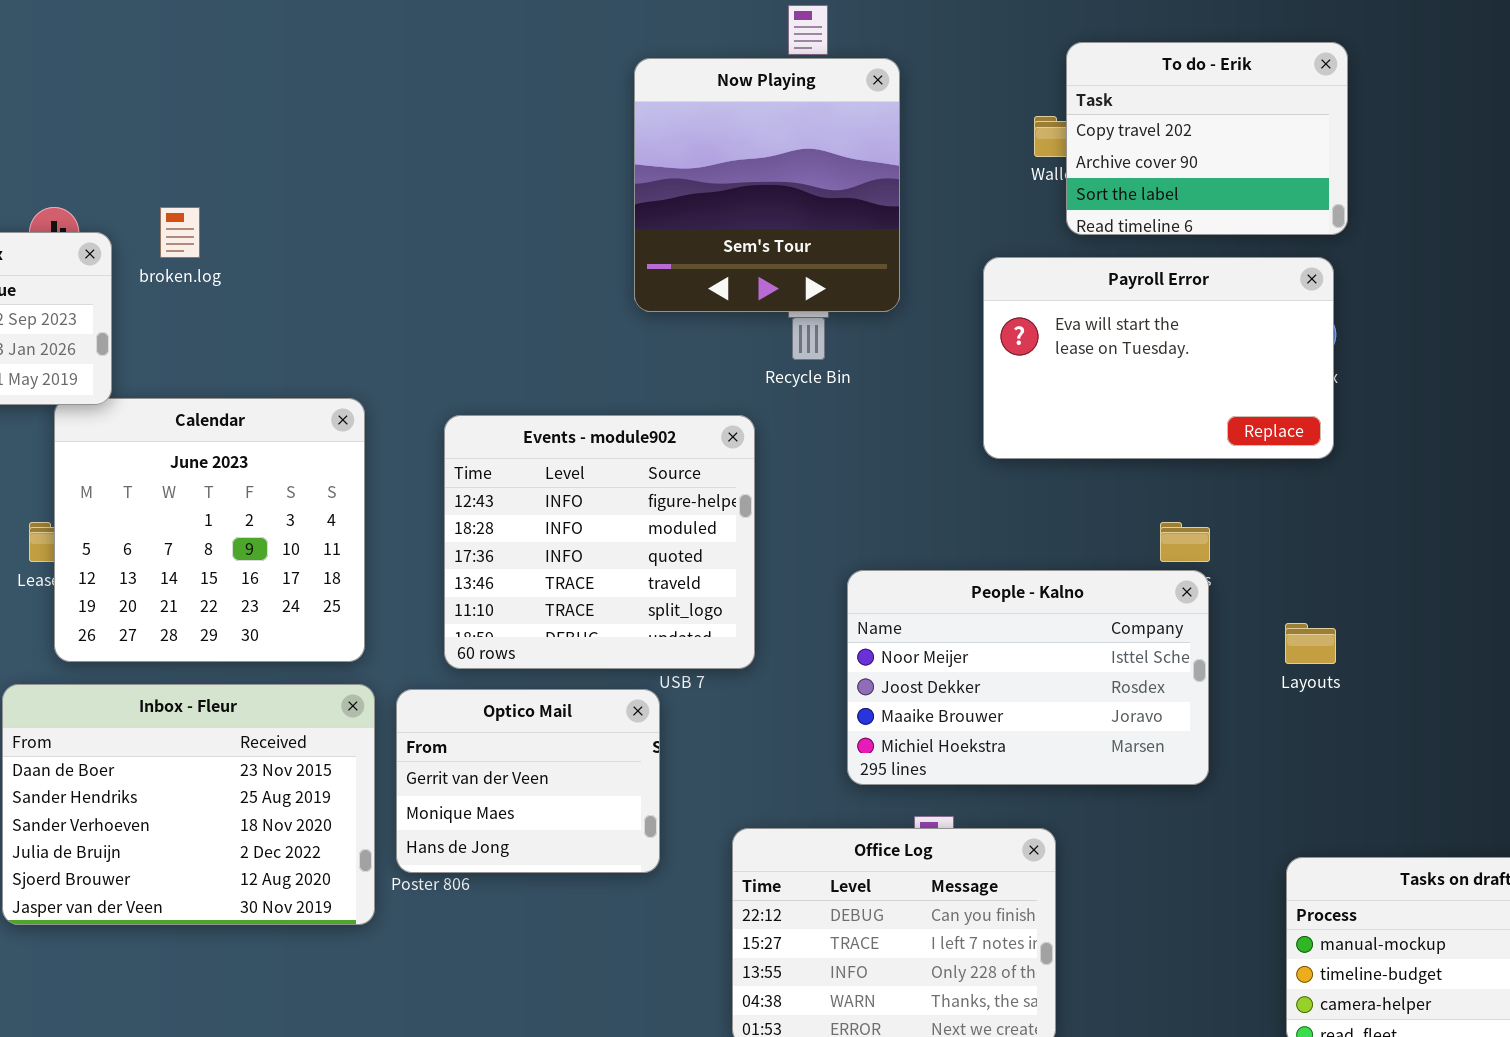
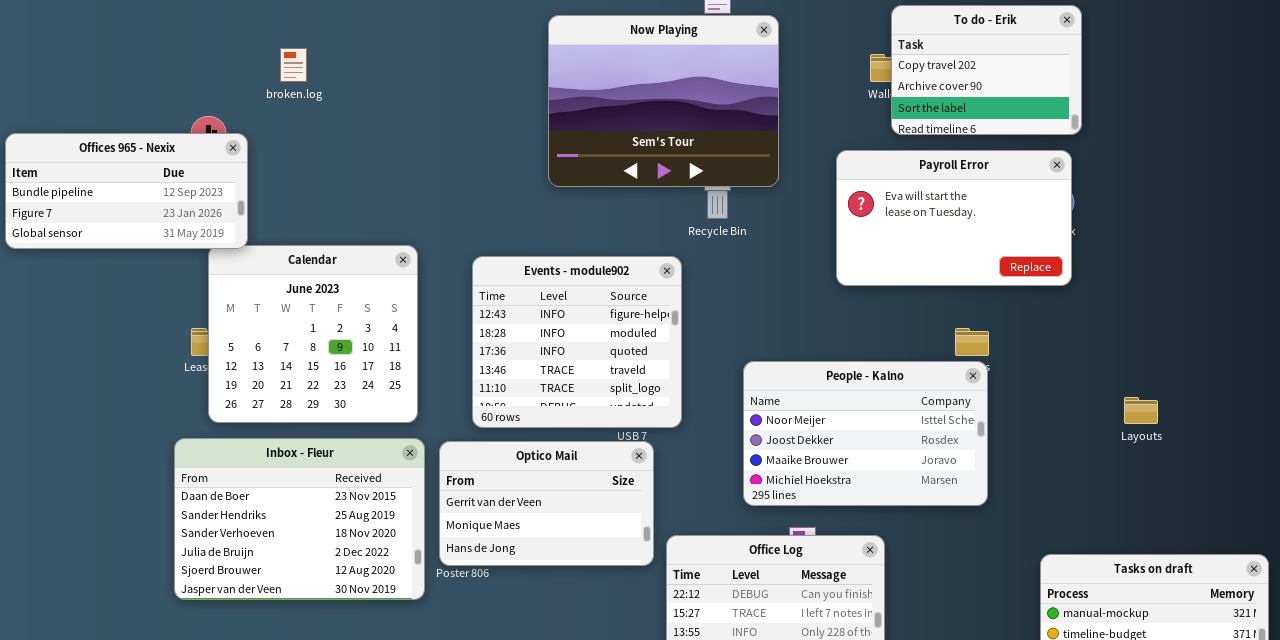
Now Playing: [634,58,900,312] -> [548,15,779,187], resized
broken.log: [160,207,200,258] -> [280,48,307,82], moved
Layouts: [1285,623,1336,664] -> [1124,397,1158,424], moved
Optico Mail: [396,689,660,873] -> [439,441,654,566], resized

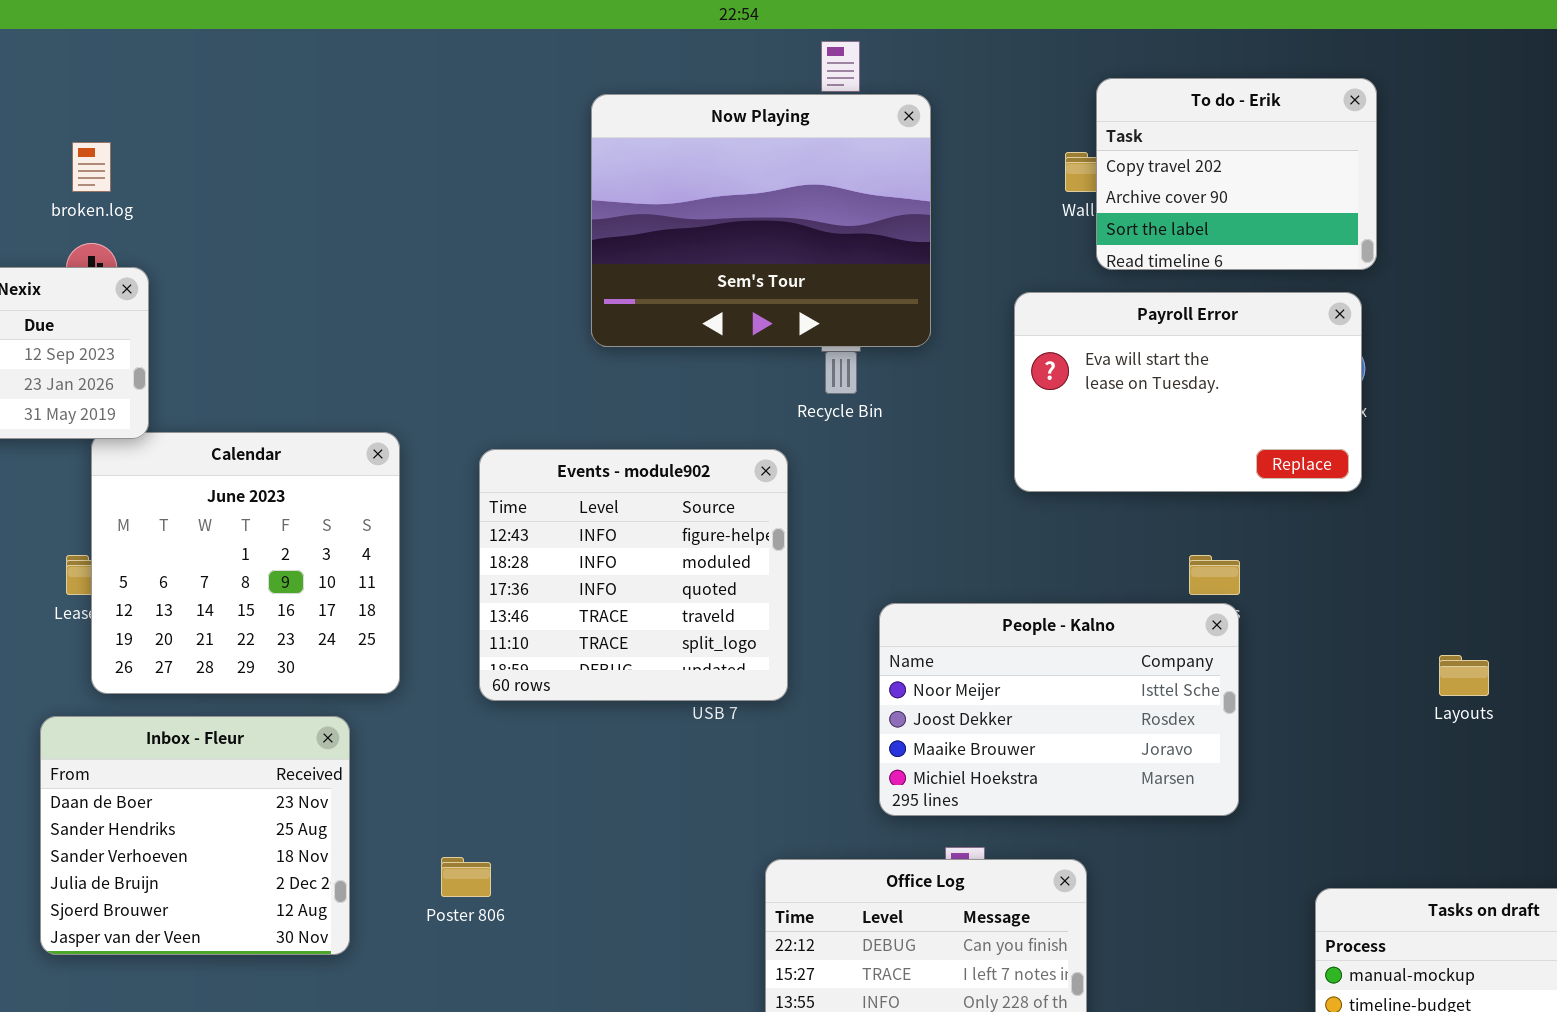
broken.log: [280,48,307,82] -> [72,142,111,192], moved
Inbox - Fleur: [174,438,425,600] -> [40,716,350,955], resized
Optico Mail: [439,441,654,566] -> none, closed

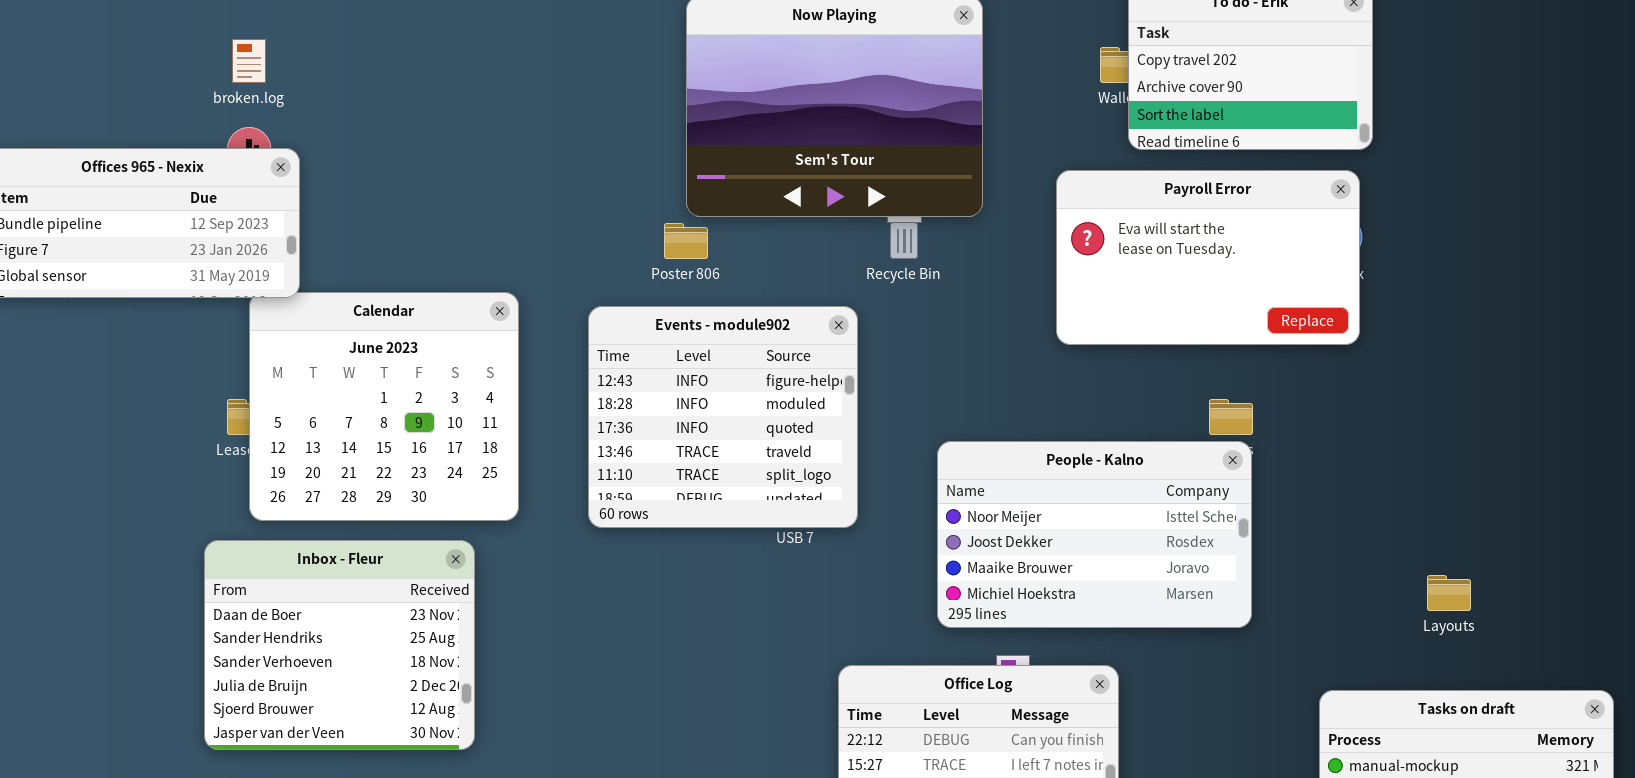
Layouts: [1439,655,1489,696] -> [1427,575,1471,611], moved
Poster 806: [441,857,491,897] -> [664,223,708,259], moved

